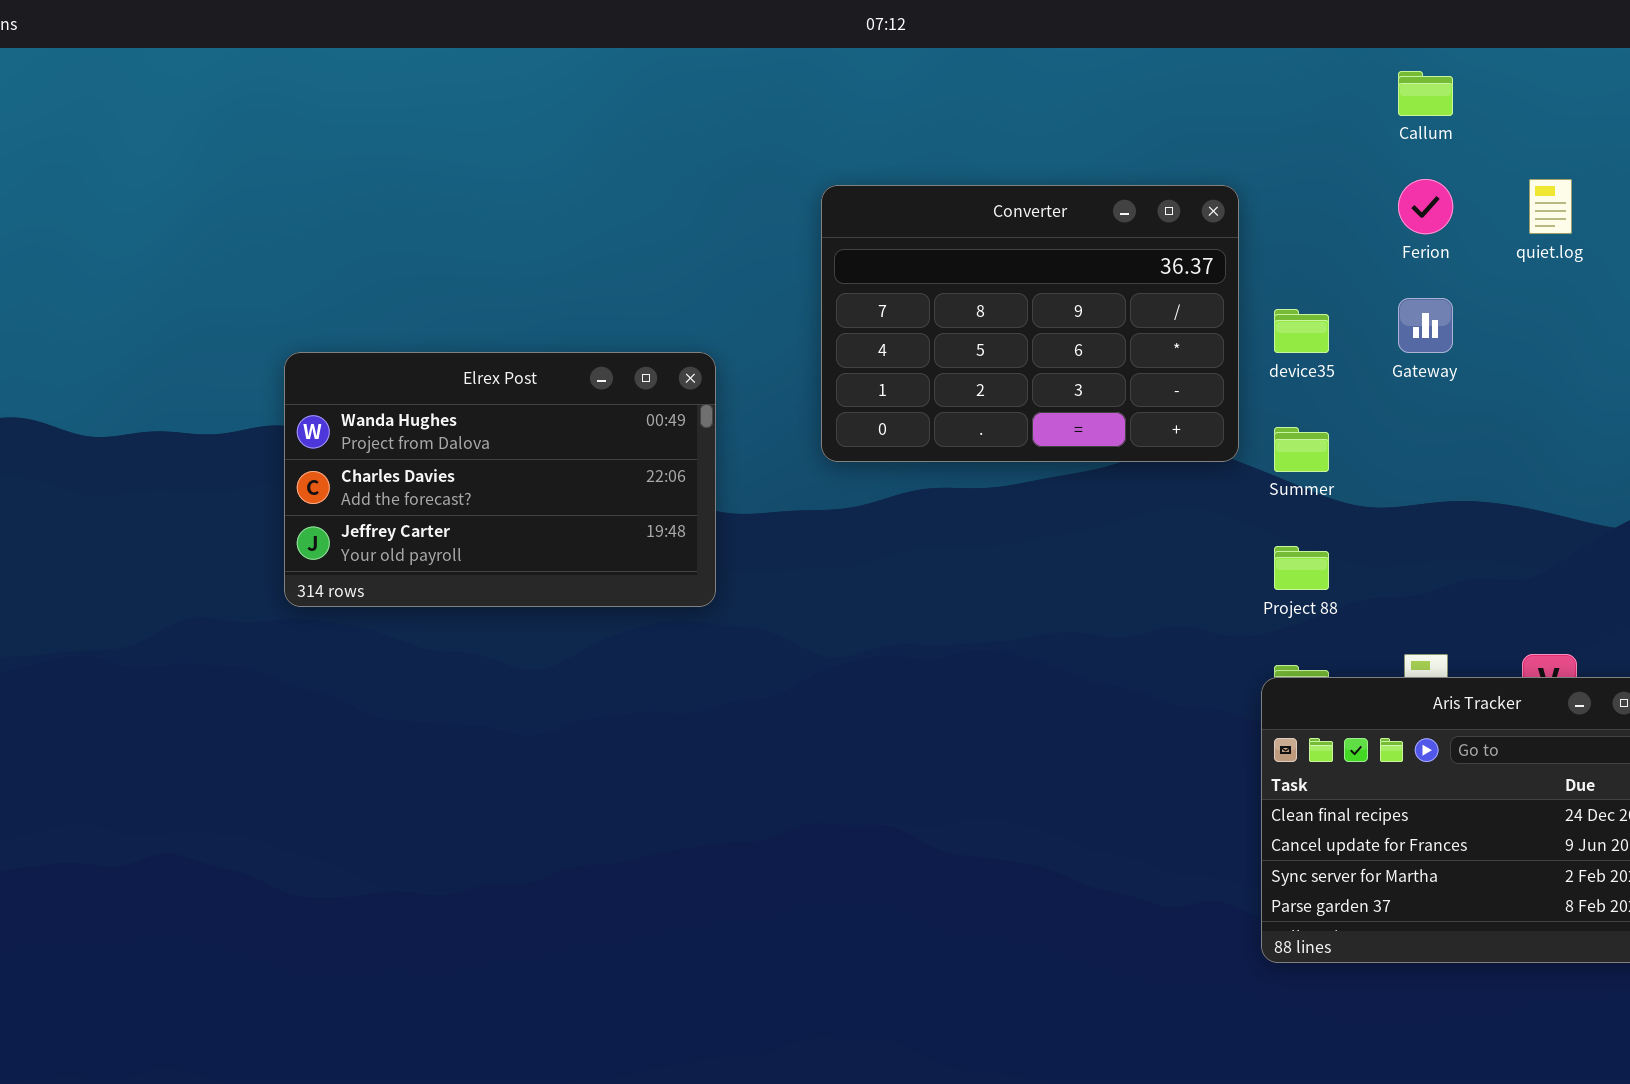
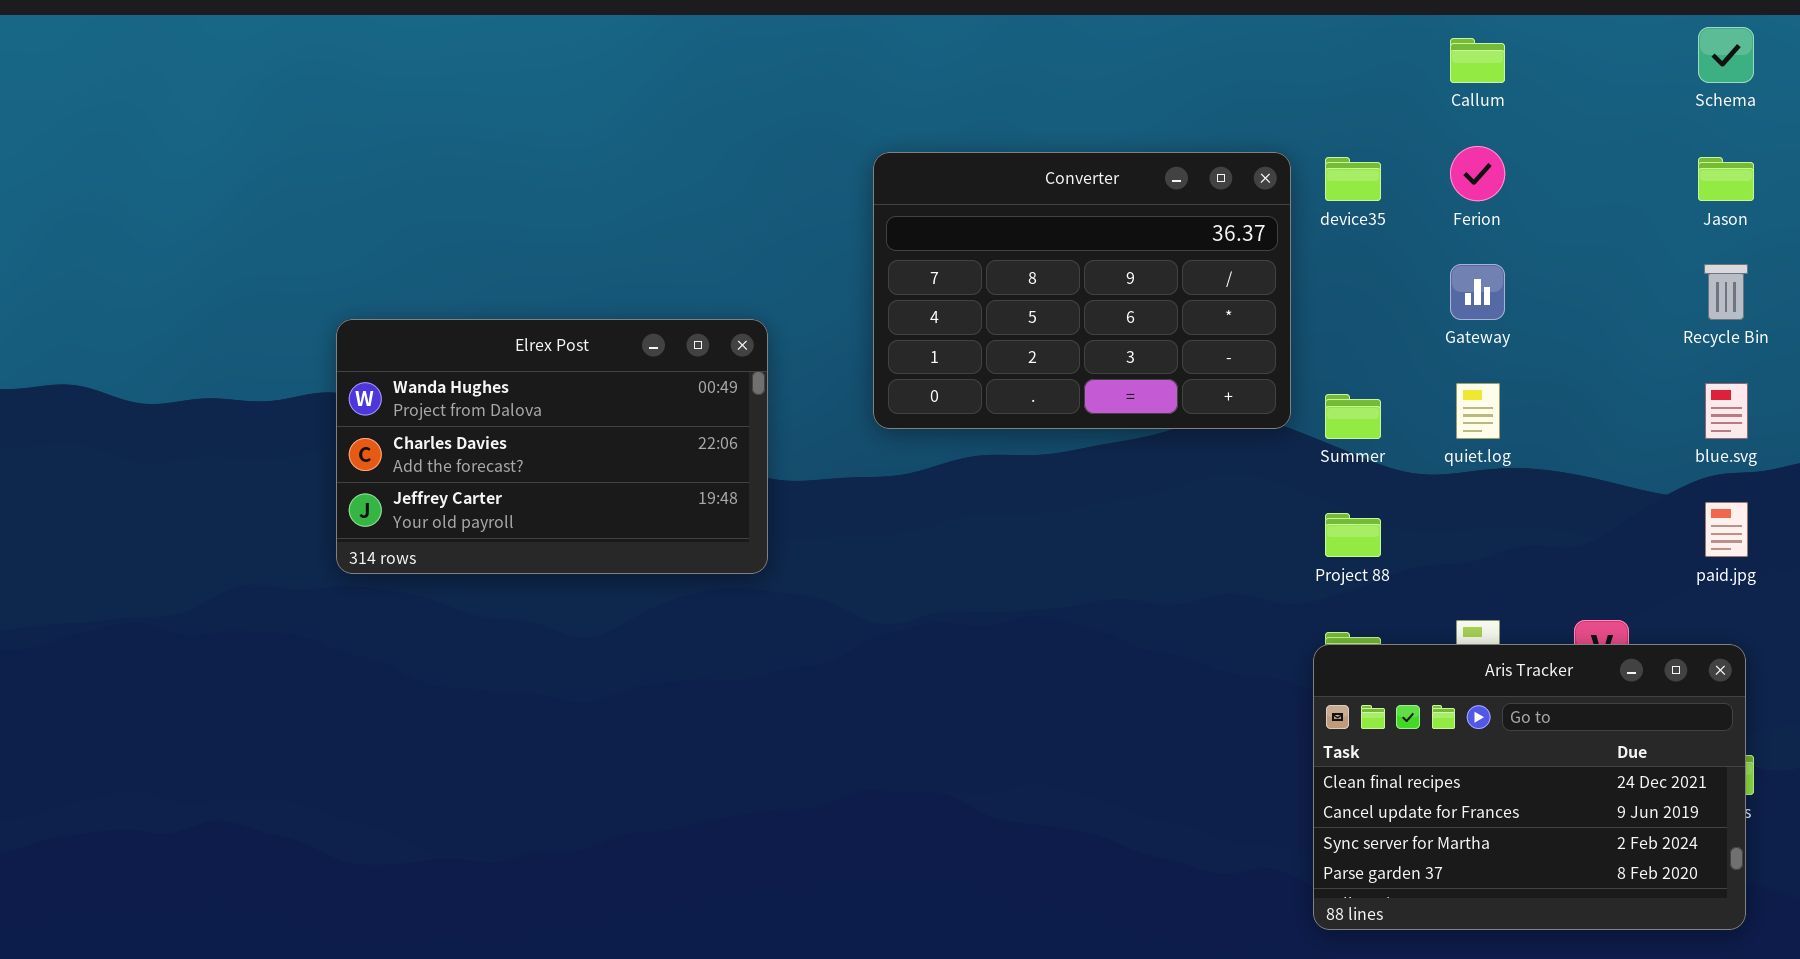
quiet.log: [1529,179,1572,234] -> [1456,383,1500,439], moved
device35: [1274,309,1329,353] -> [1325,157,1381,201], moved

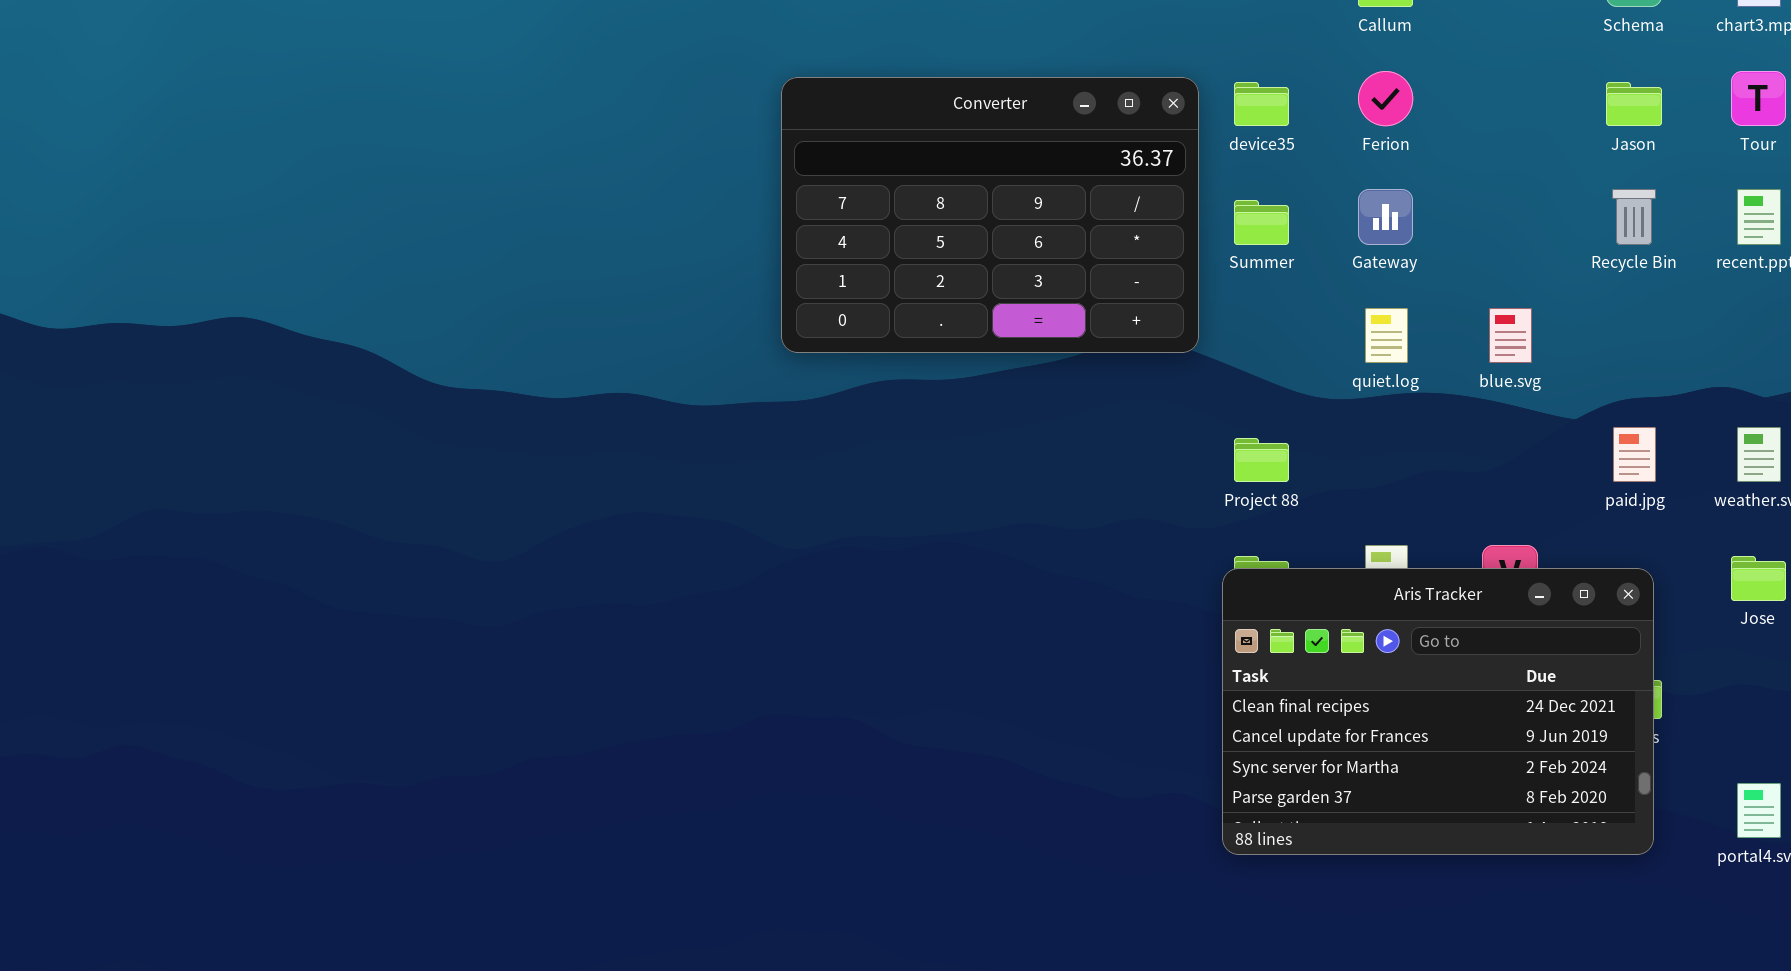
Elrex Post: [336,319,768,574] -> none, closed
blue.svg: [1705,383,1748,439] -> [1489,308,1532,363], moved
Summer: [1325,394,1381,439] -> [1234,200,1289,245], moved

